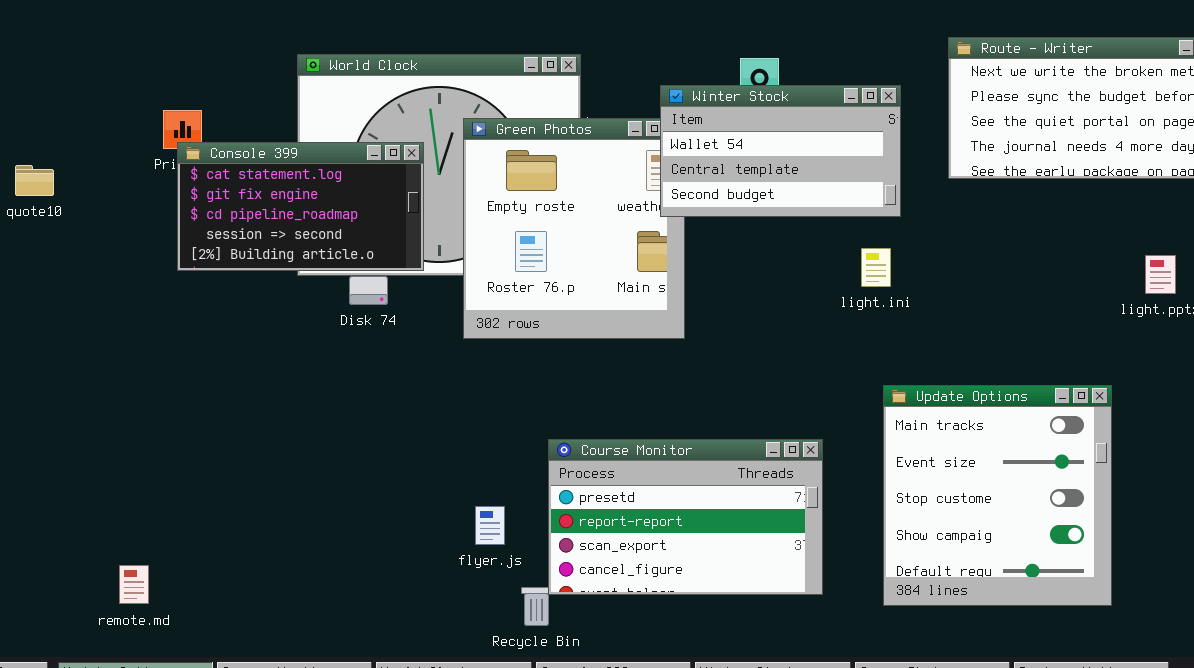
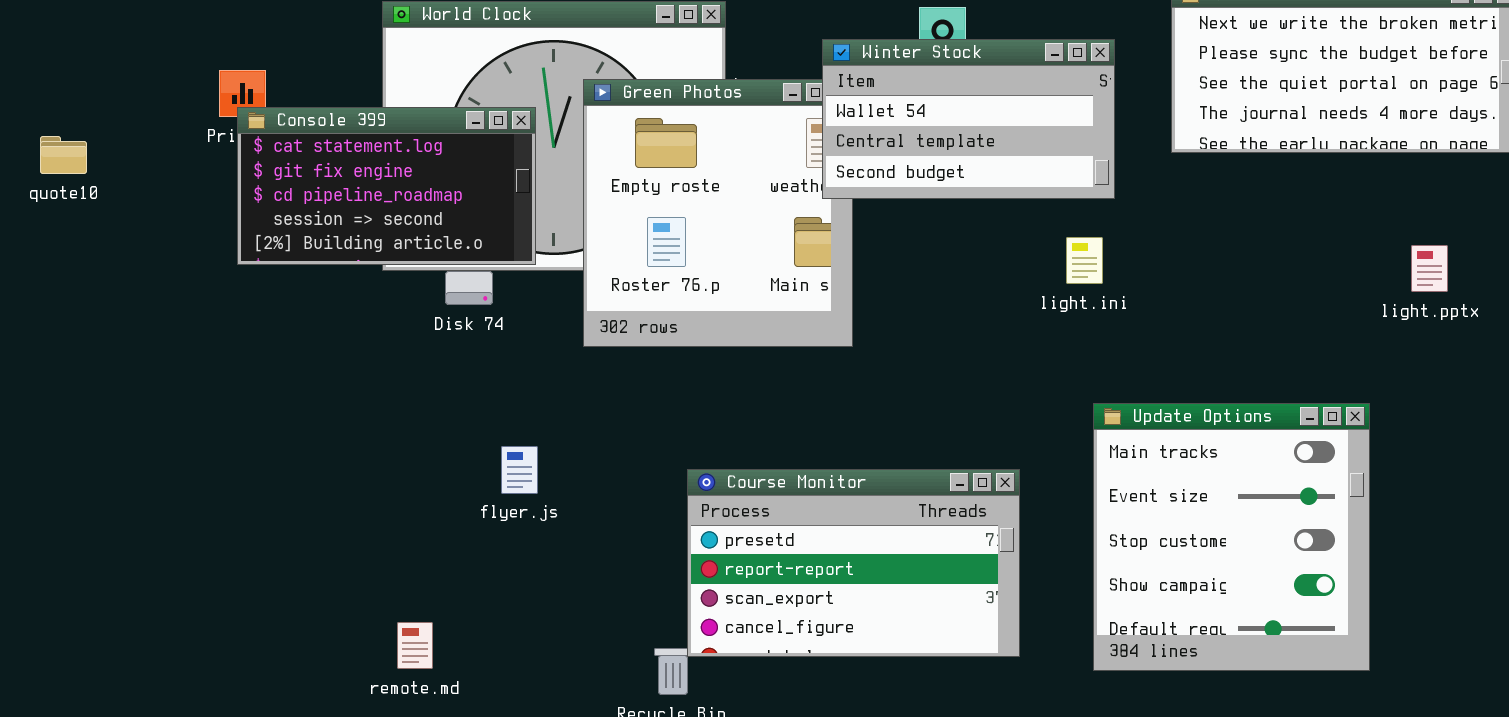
flyer.js: [475,506,505,545] -> [501,446,538,494], moved
remote.md: [119,565,149,604] -> [397,622,433,669], moved

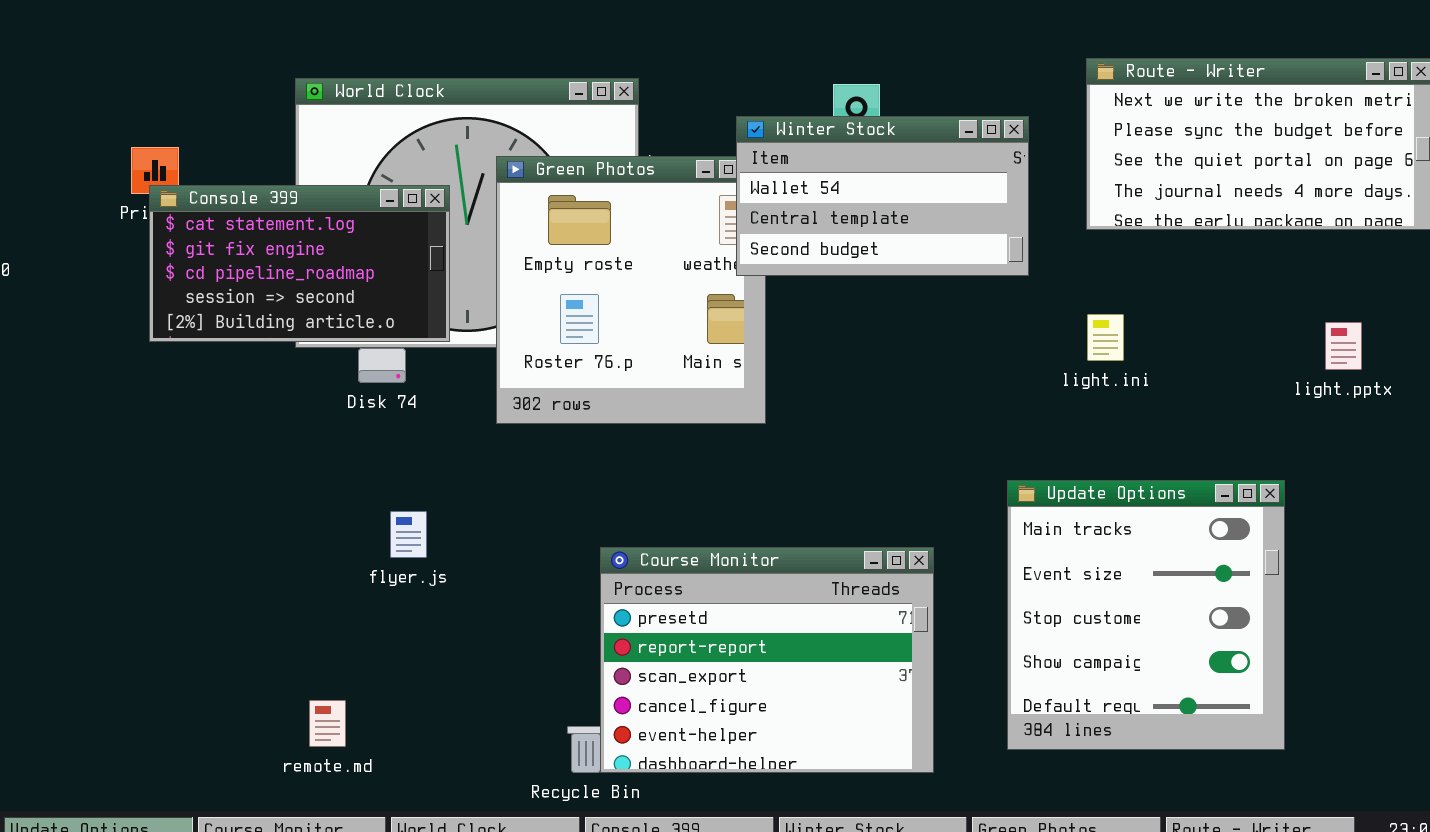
light.ini: [1066,237,1103,284] -> [1087,314,1124,361], moved
flyer.js: [501,446,538,494] -> [390,511,427,558], moved
Course Monitor: [687,469,1020,657] -> [600,547,934,773], resized

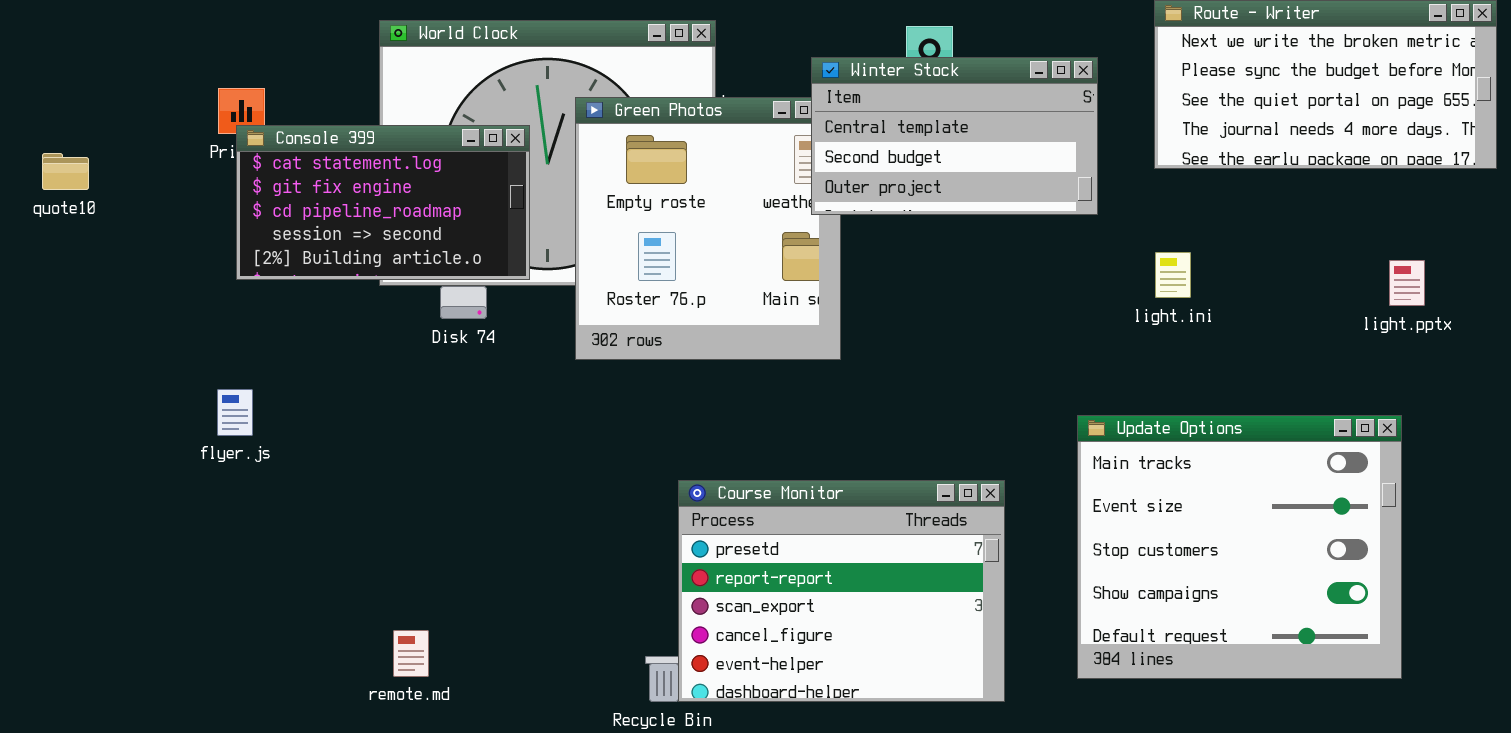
Winter Stock: [736,116,1029,276] -> [811,57,1098,215], scrolled down 1 row
Update Options: [1007,480,1285,750] -> [1077,415,1402,679], resized
flyer.js: [390,511,427,558] -> [217,389,253,436], moved

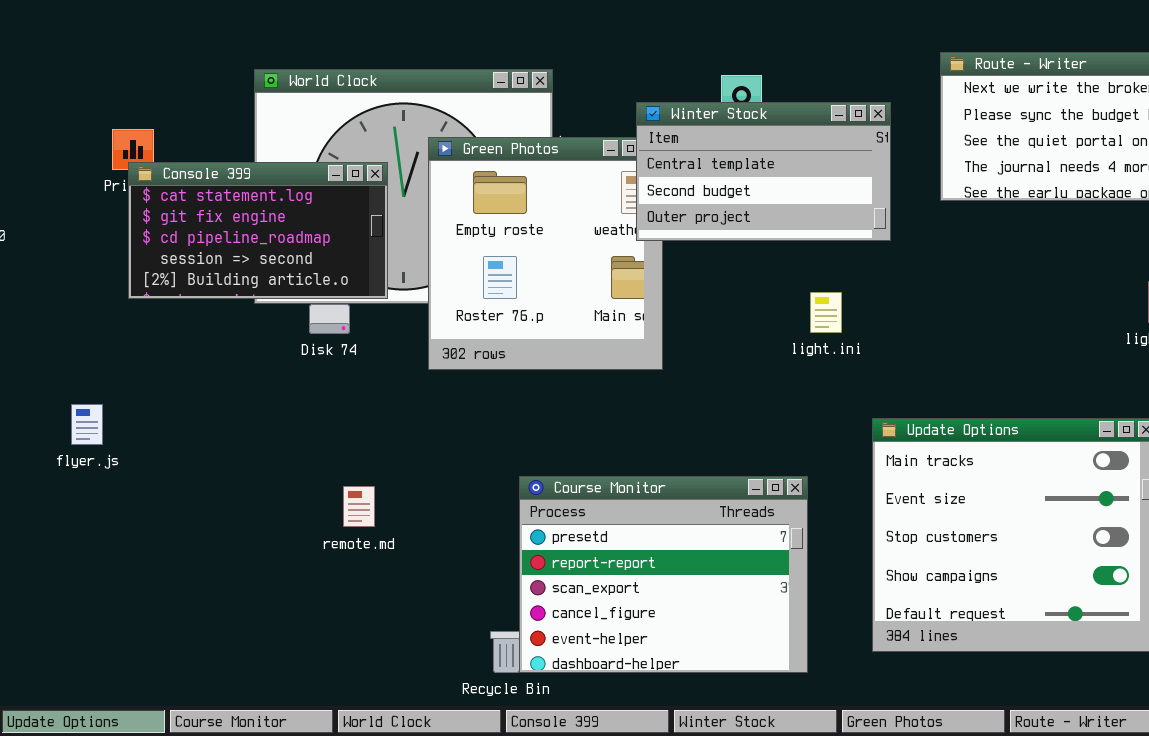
light.ini: [1155,252,1191,298] -> [810,292,842,333], moved
flyer.js: [217,389,253,436] -> [71,404,103,445], moved
remote.md: [393,630,429,677] -> [343,486,375,527], moved

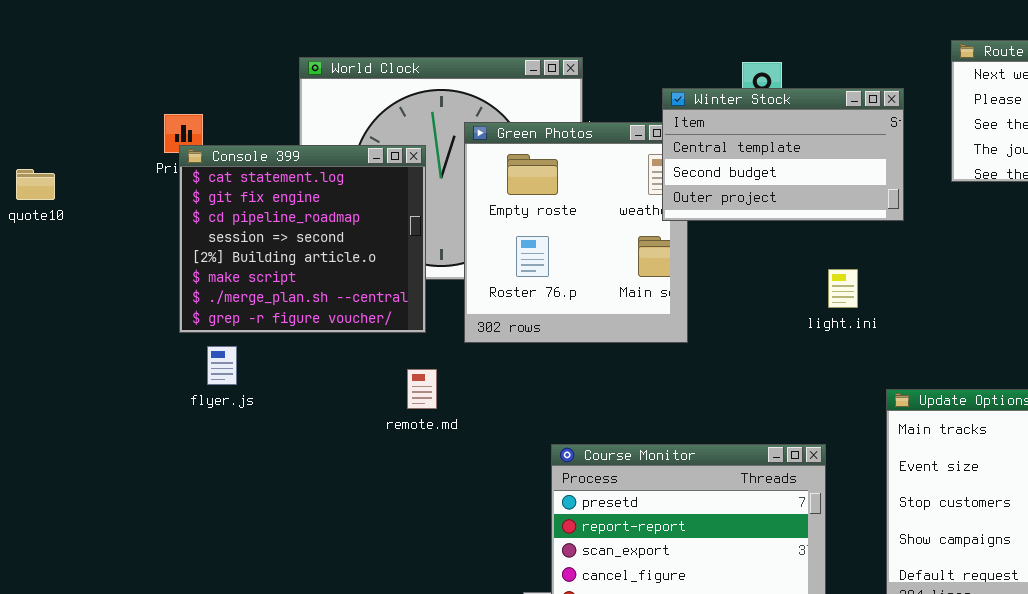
Console 399: [128,162,388,299] -> [179,145,426,333], resized
flyer.js: [71,404,103,445] -> [207,346,237,385], moved
remote.md: [343,486,375,527] -> [407,369,437,409], moved

